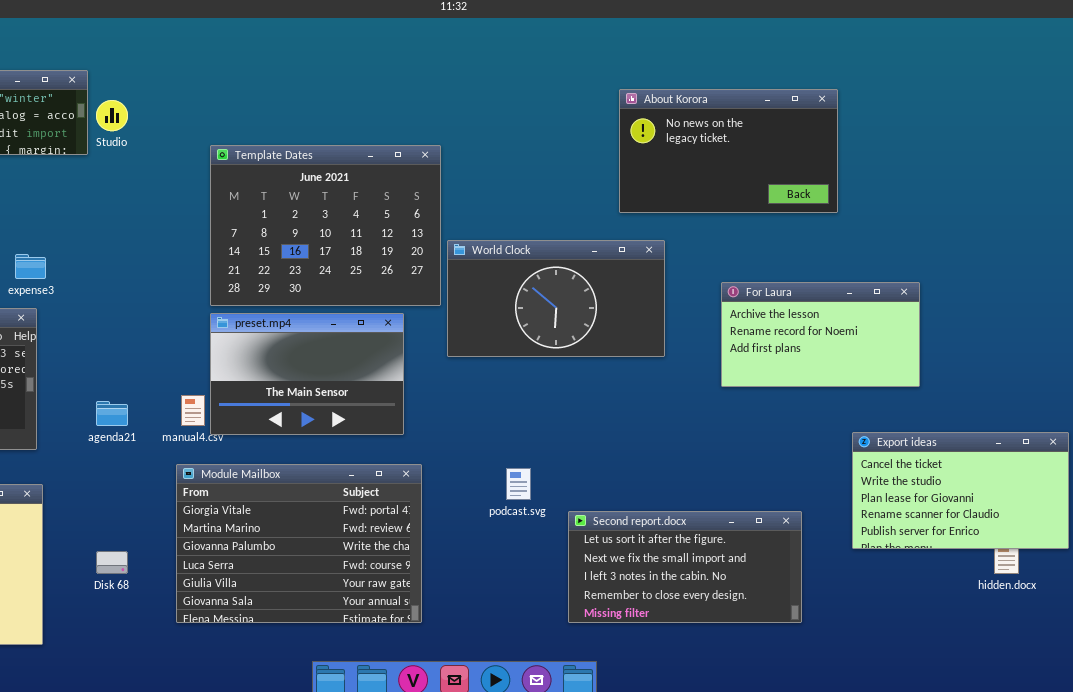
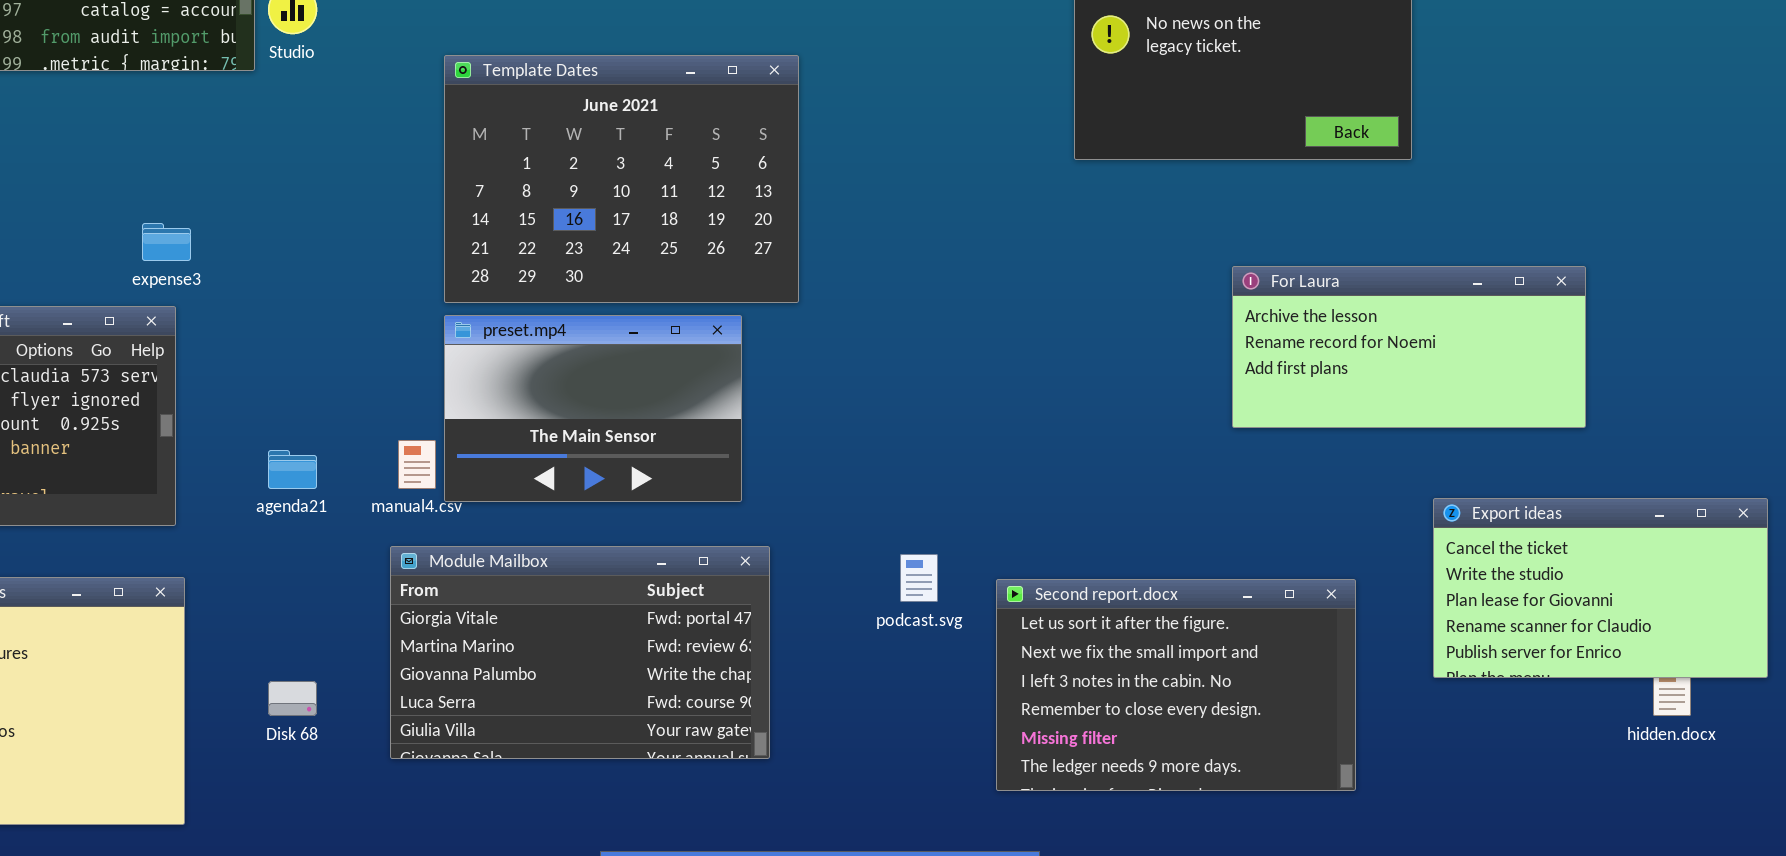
World Clock: [447,240,665,357] -> none, closed
For Laura: [721,282,920,387] -> [1232,266,1586,428], resized
Module Mailbox: [176,464,422,623] -> [390,546,770,759], resized
Second report.docx: [568,511,802,623] -> [996,579,1356,791], resized

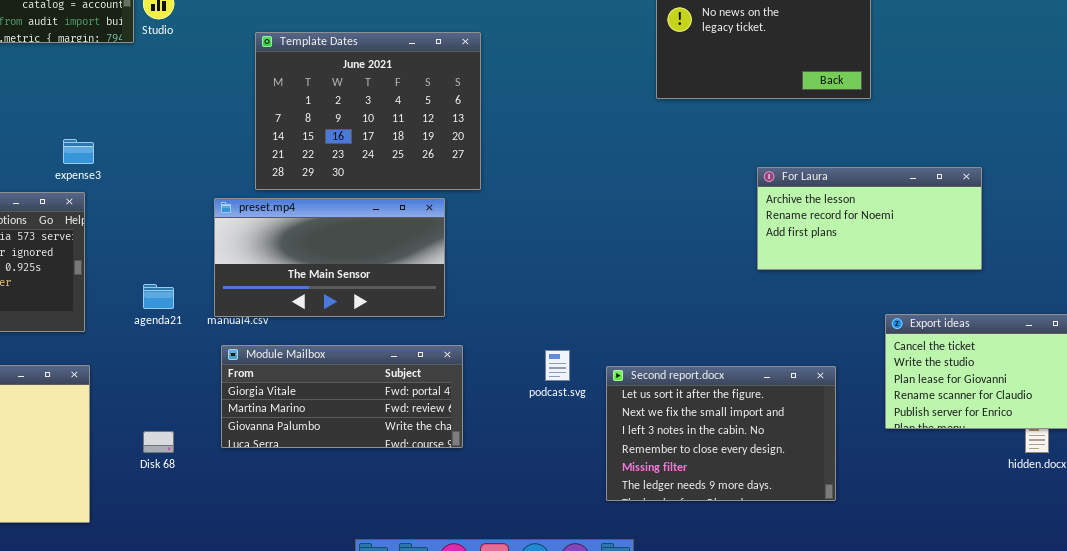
preset.mp4: [444,315,742,502] -> [214,198,445,317], resized
Module Mailbox: [390,546,770,759] -> [221,345,463,448], resized

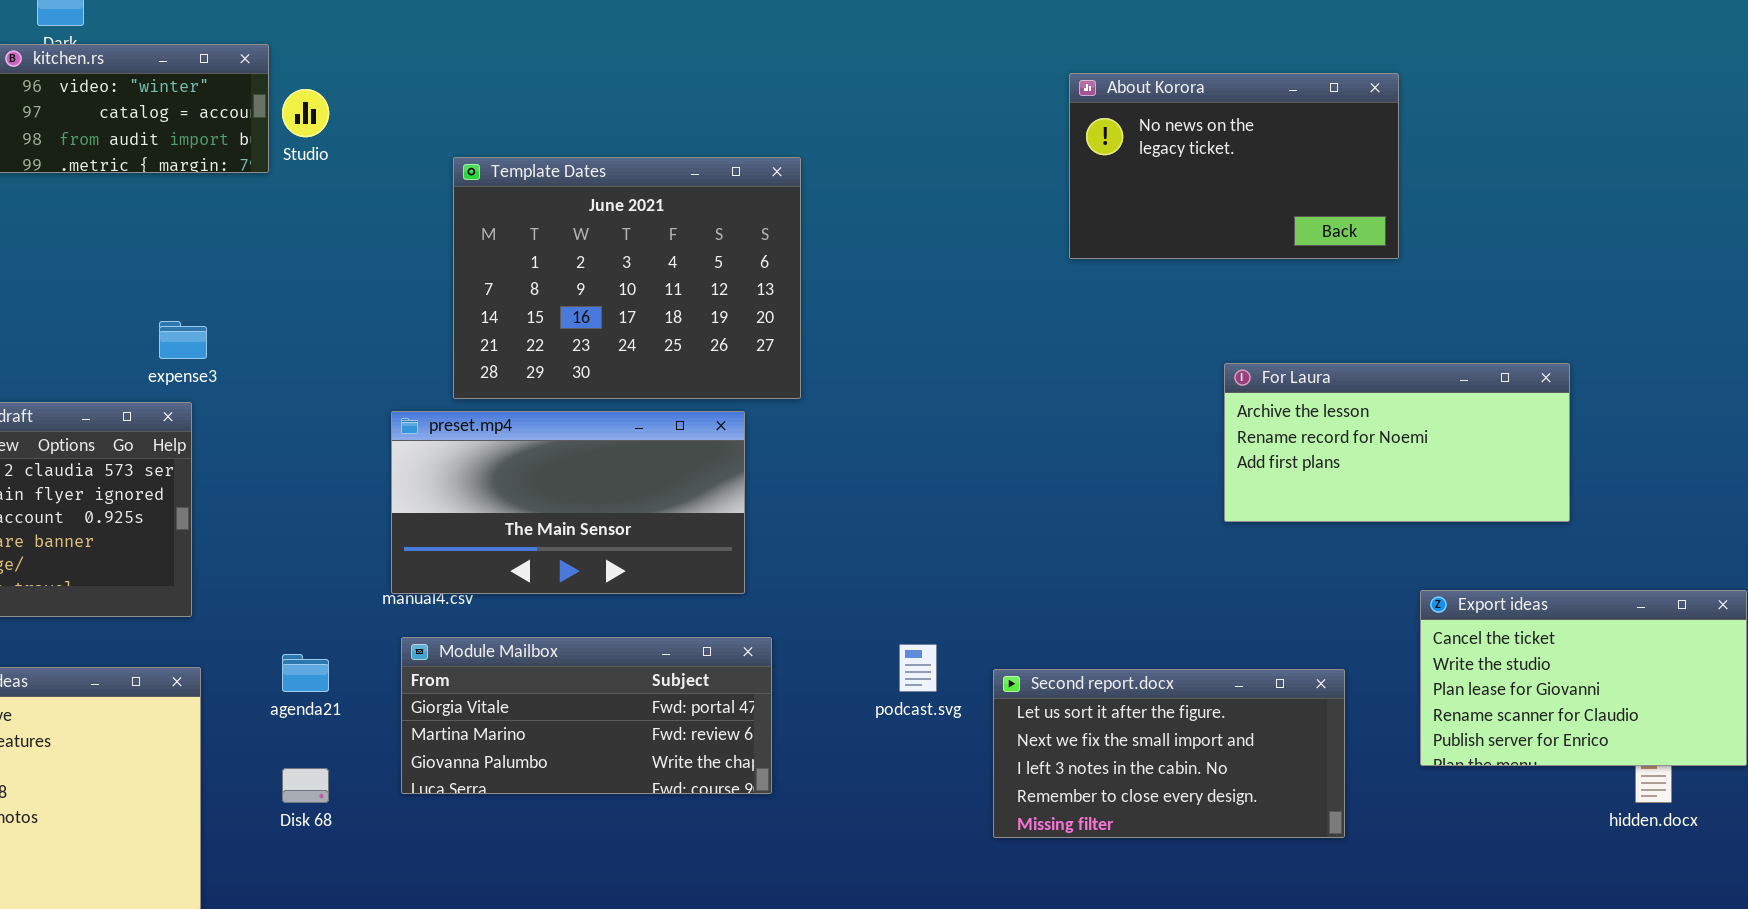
agenda21: [143,284,174,309] -> [282,654,329,692], moved
Second report.docx: [606,366,836,501] -> [993,669,1345,838], resized

